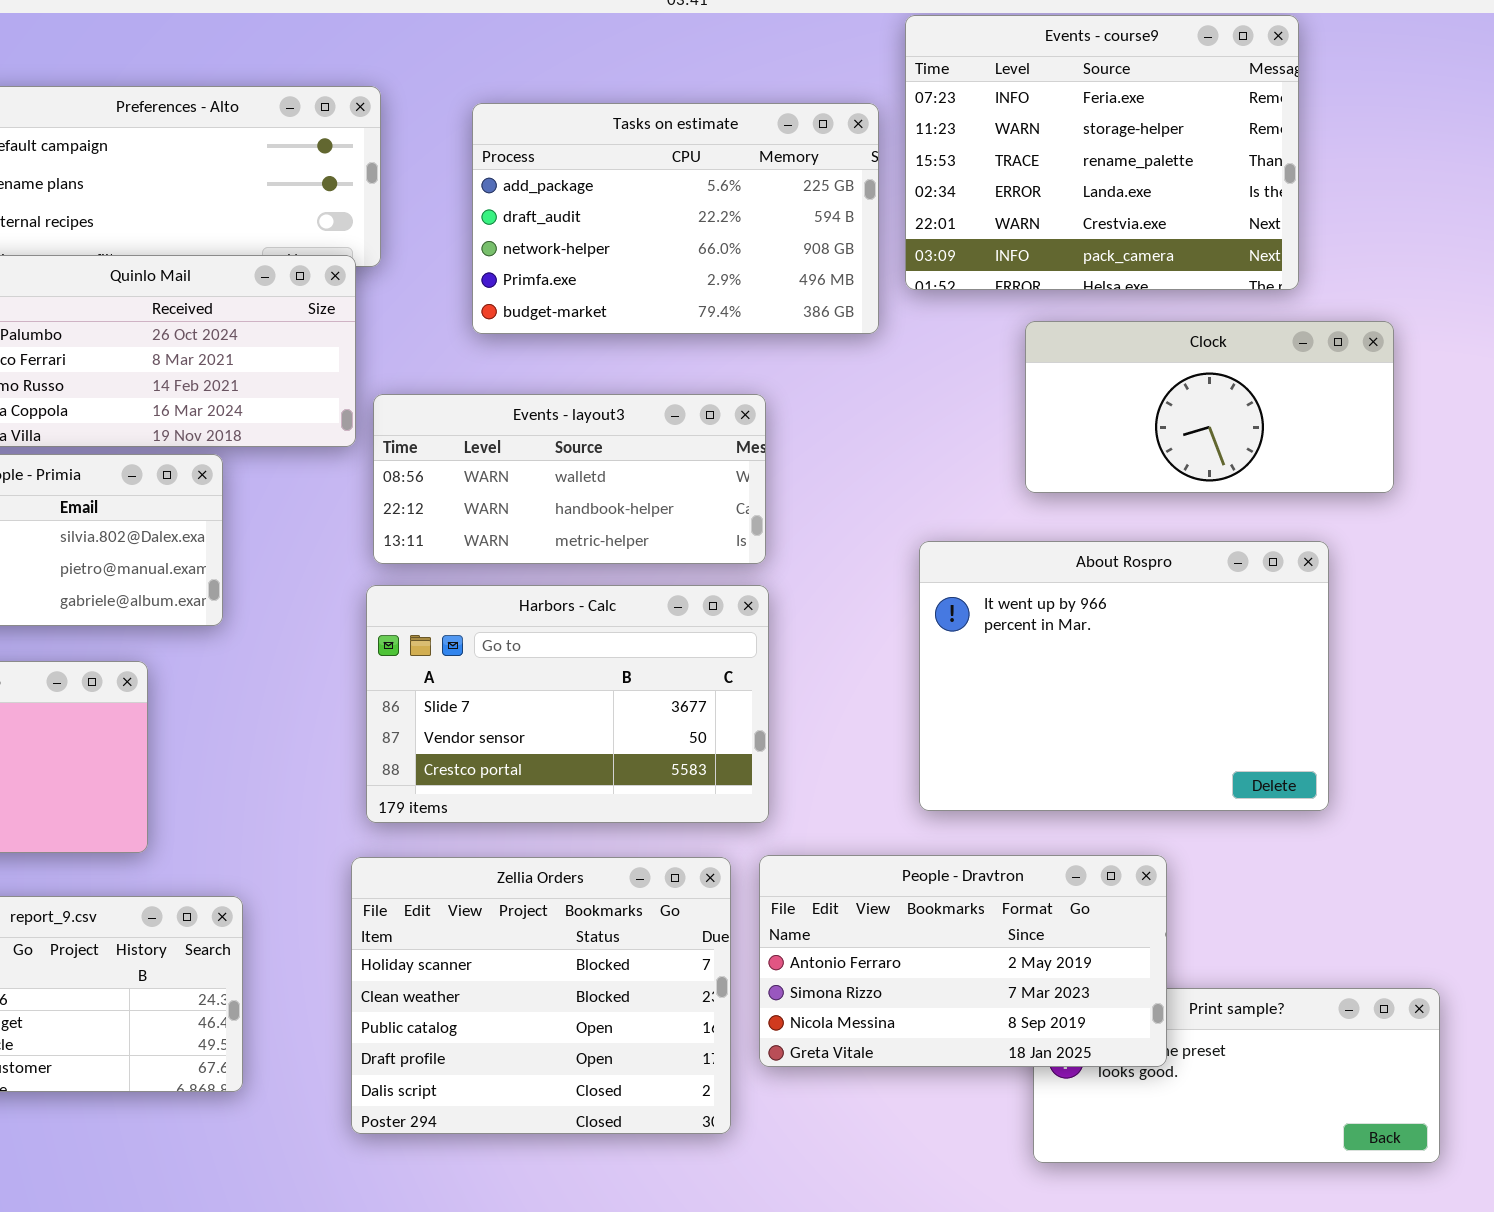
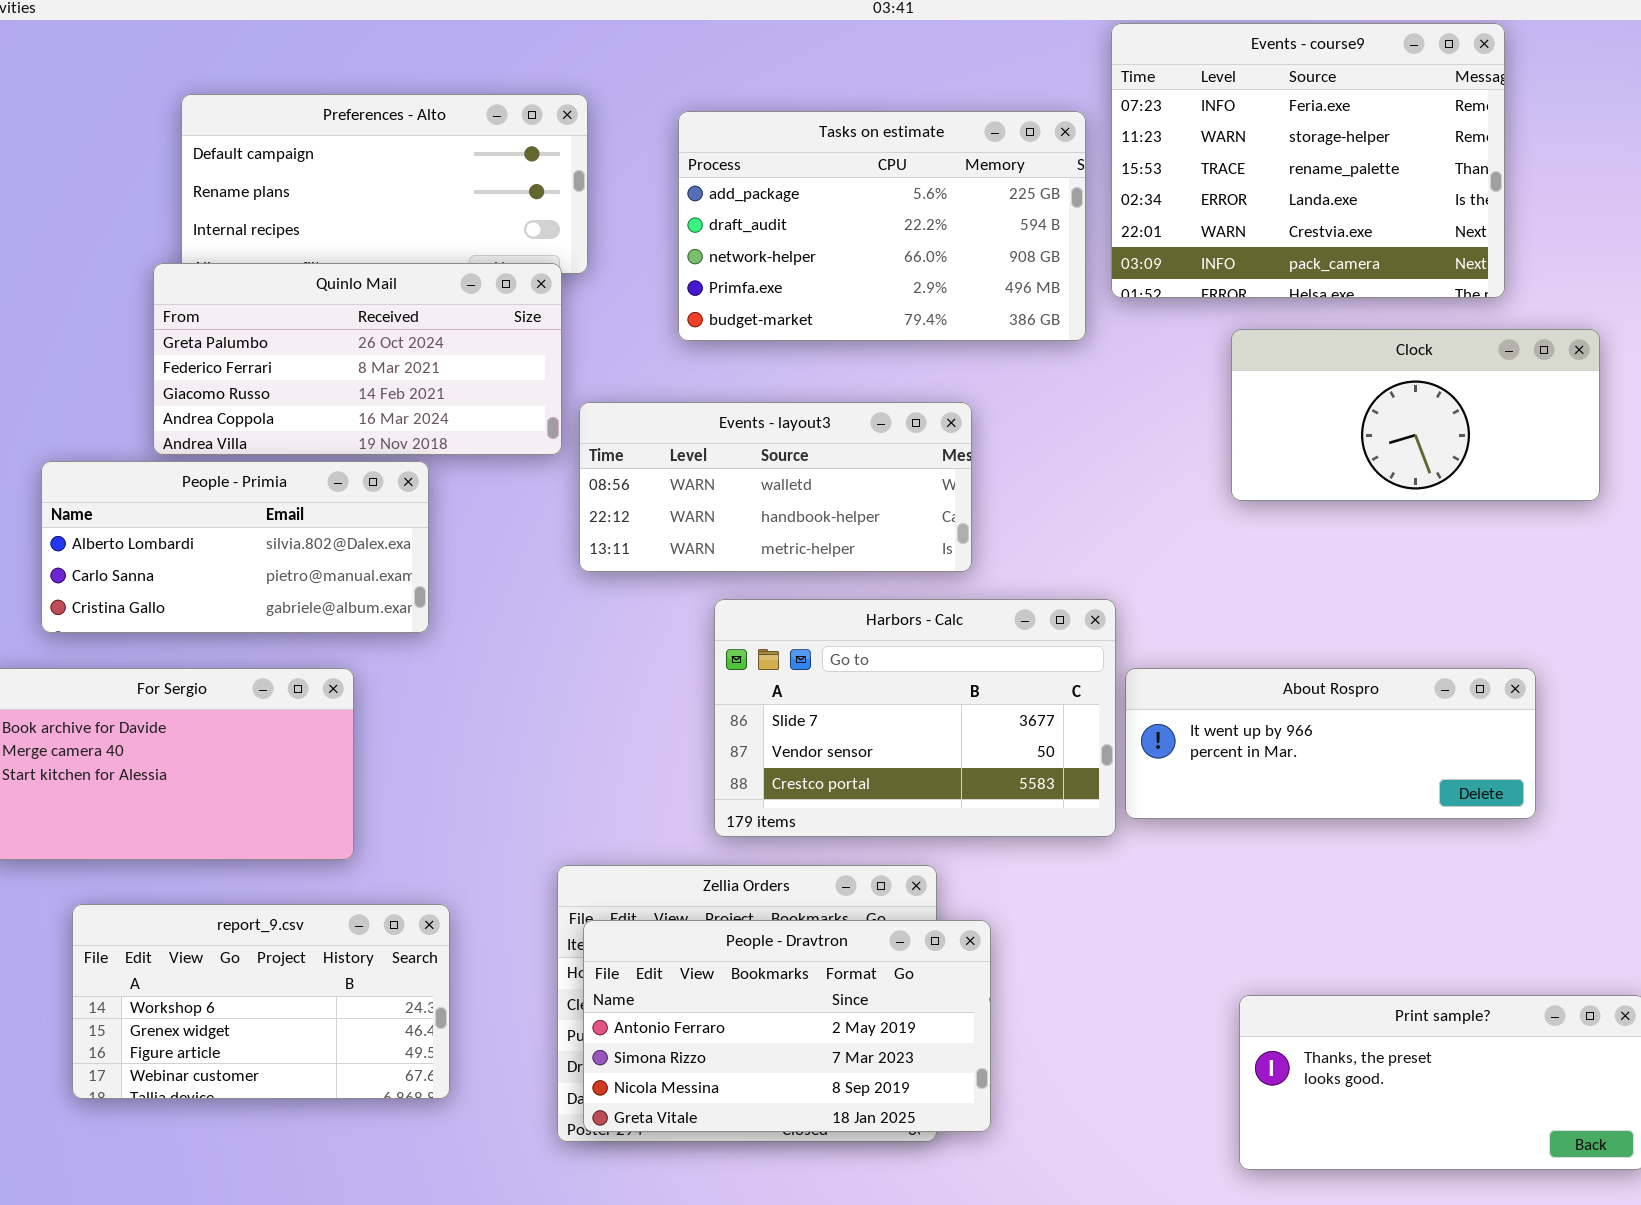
About Rospro: [919,541,1329,811] -> [1125,668,1536,819], resized
Harbors - Calc: [366,585,769,823] -> [714,599,1116,837], moved
People - Dravtron: [759,855,1167,1067] -> [583,920,991,1132], moved

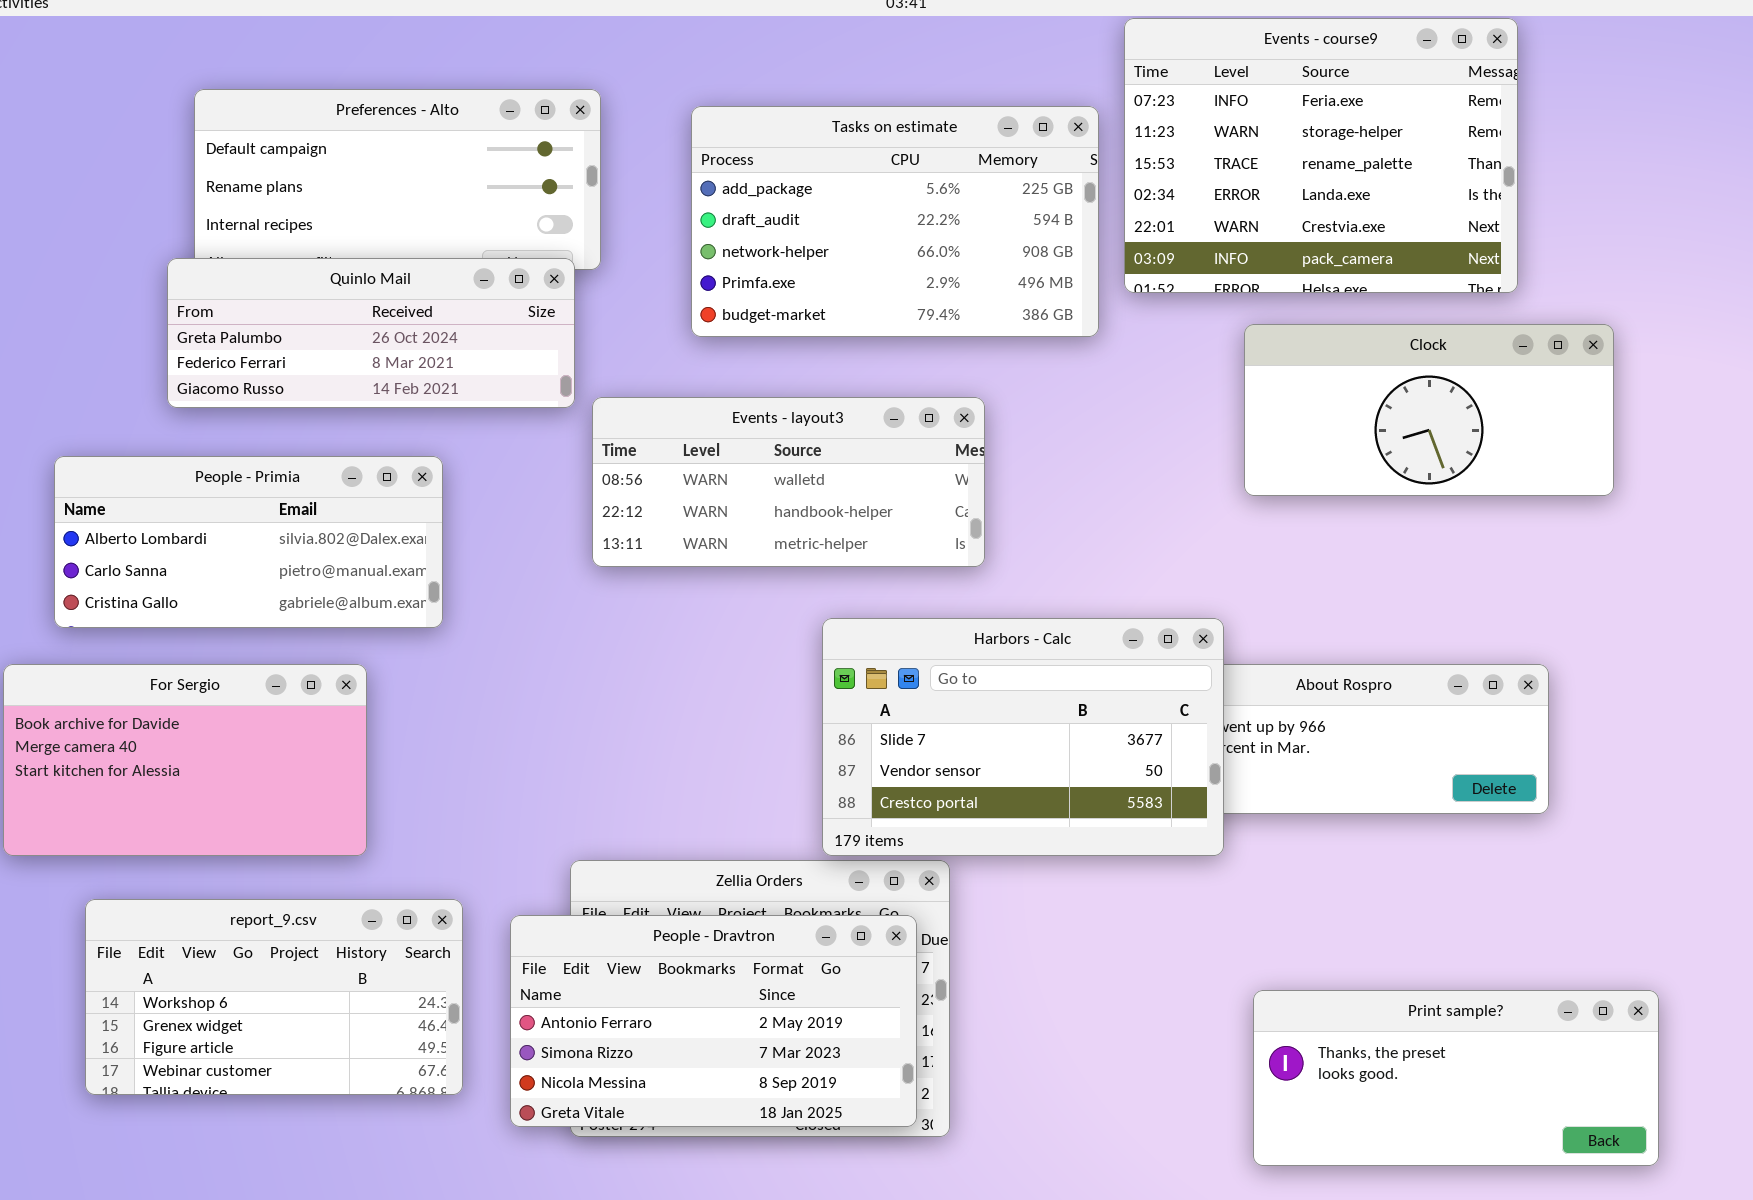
Quinlo Mail: [153,263,562,455] -> [167,258,575,408], resized
Harbors - Calc: [714,599,1116,837] -> [822,618,1224,856], moved
People - Dravtron: [583,920,991,1132] -> [510,915,917,1127], moved

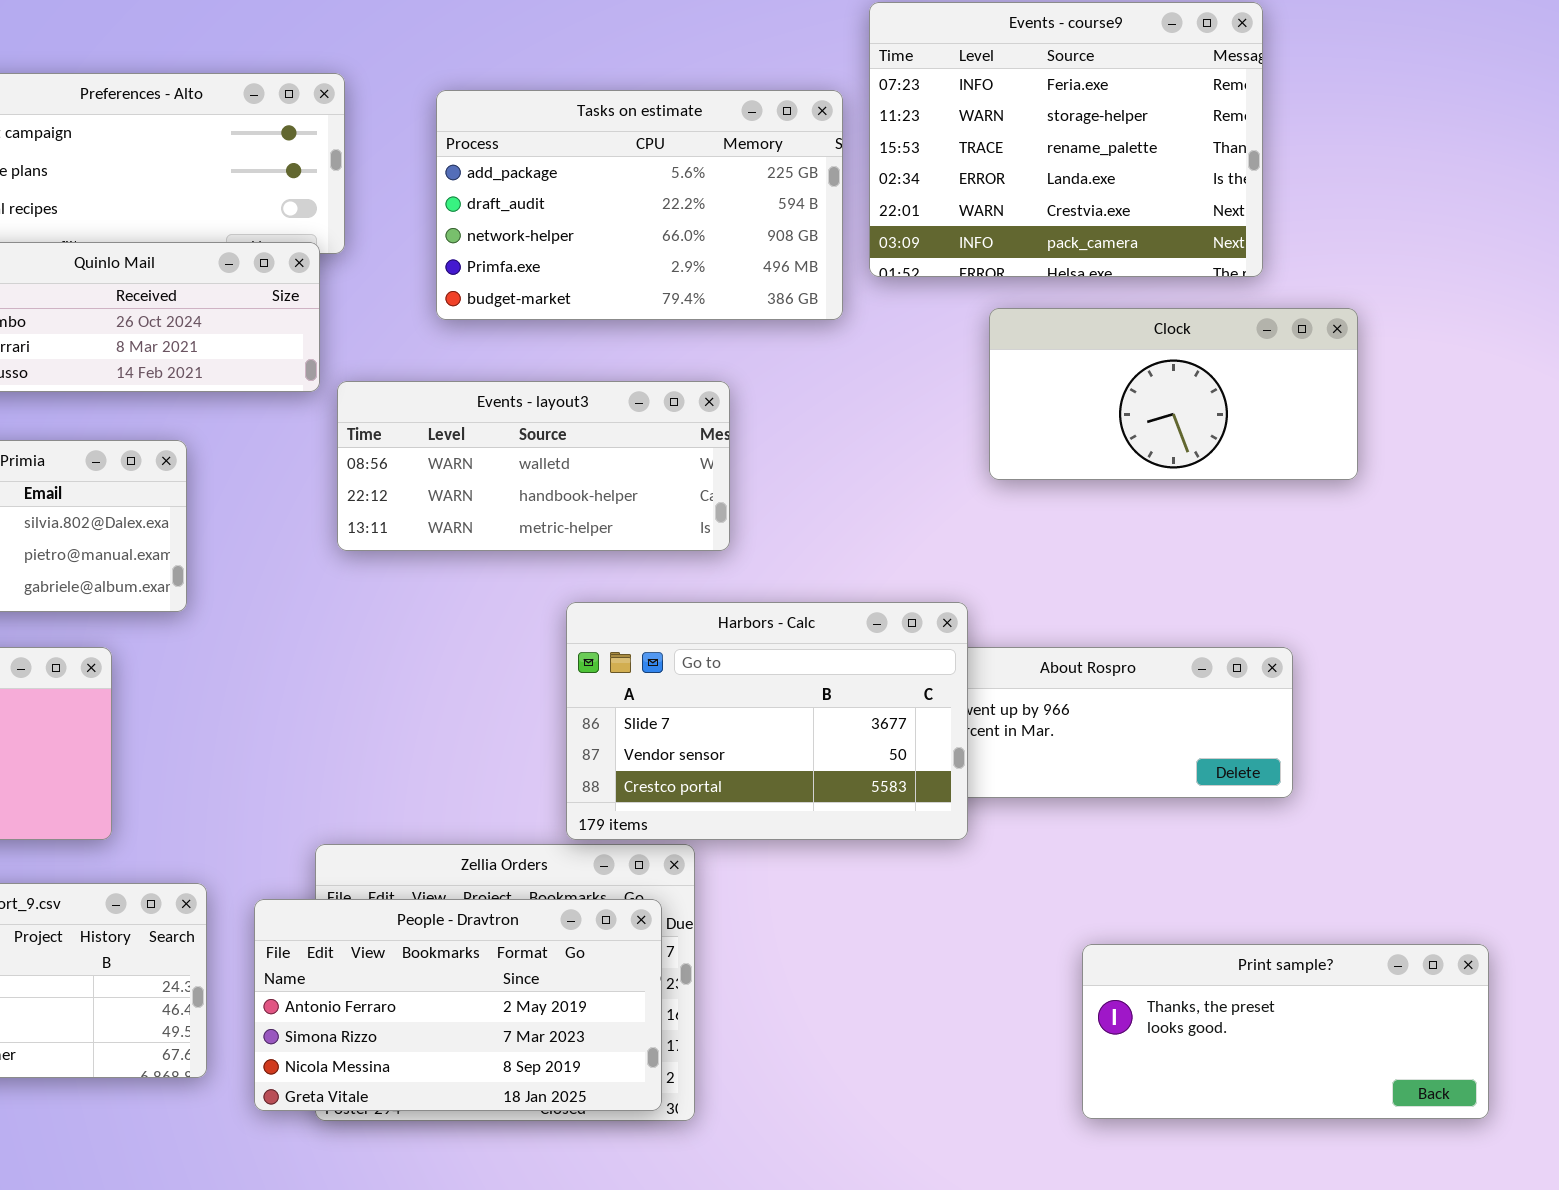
Print sample?: [1253,990,1659,1166] -> [1082,944,1489,1119], moved

